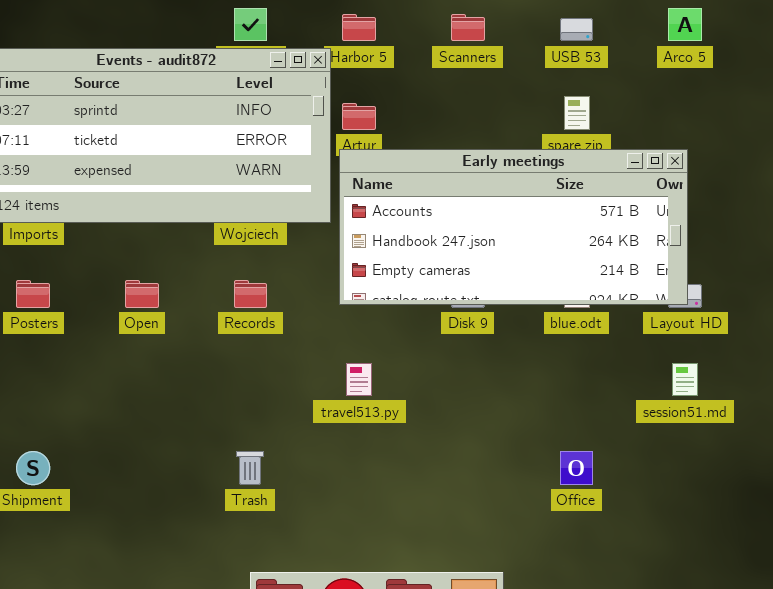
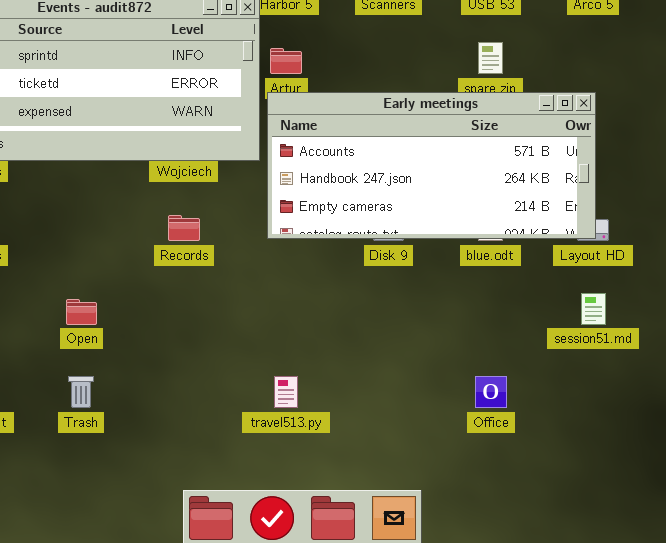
Open: [125,280,159,308] -> [66,299,97,325], moved
travel513.py: [346,363,372,396] -> [274,376,298,408], moved
Trash: [236,451,264,485] -> [68,376,94,408], moved

